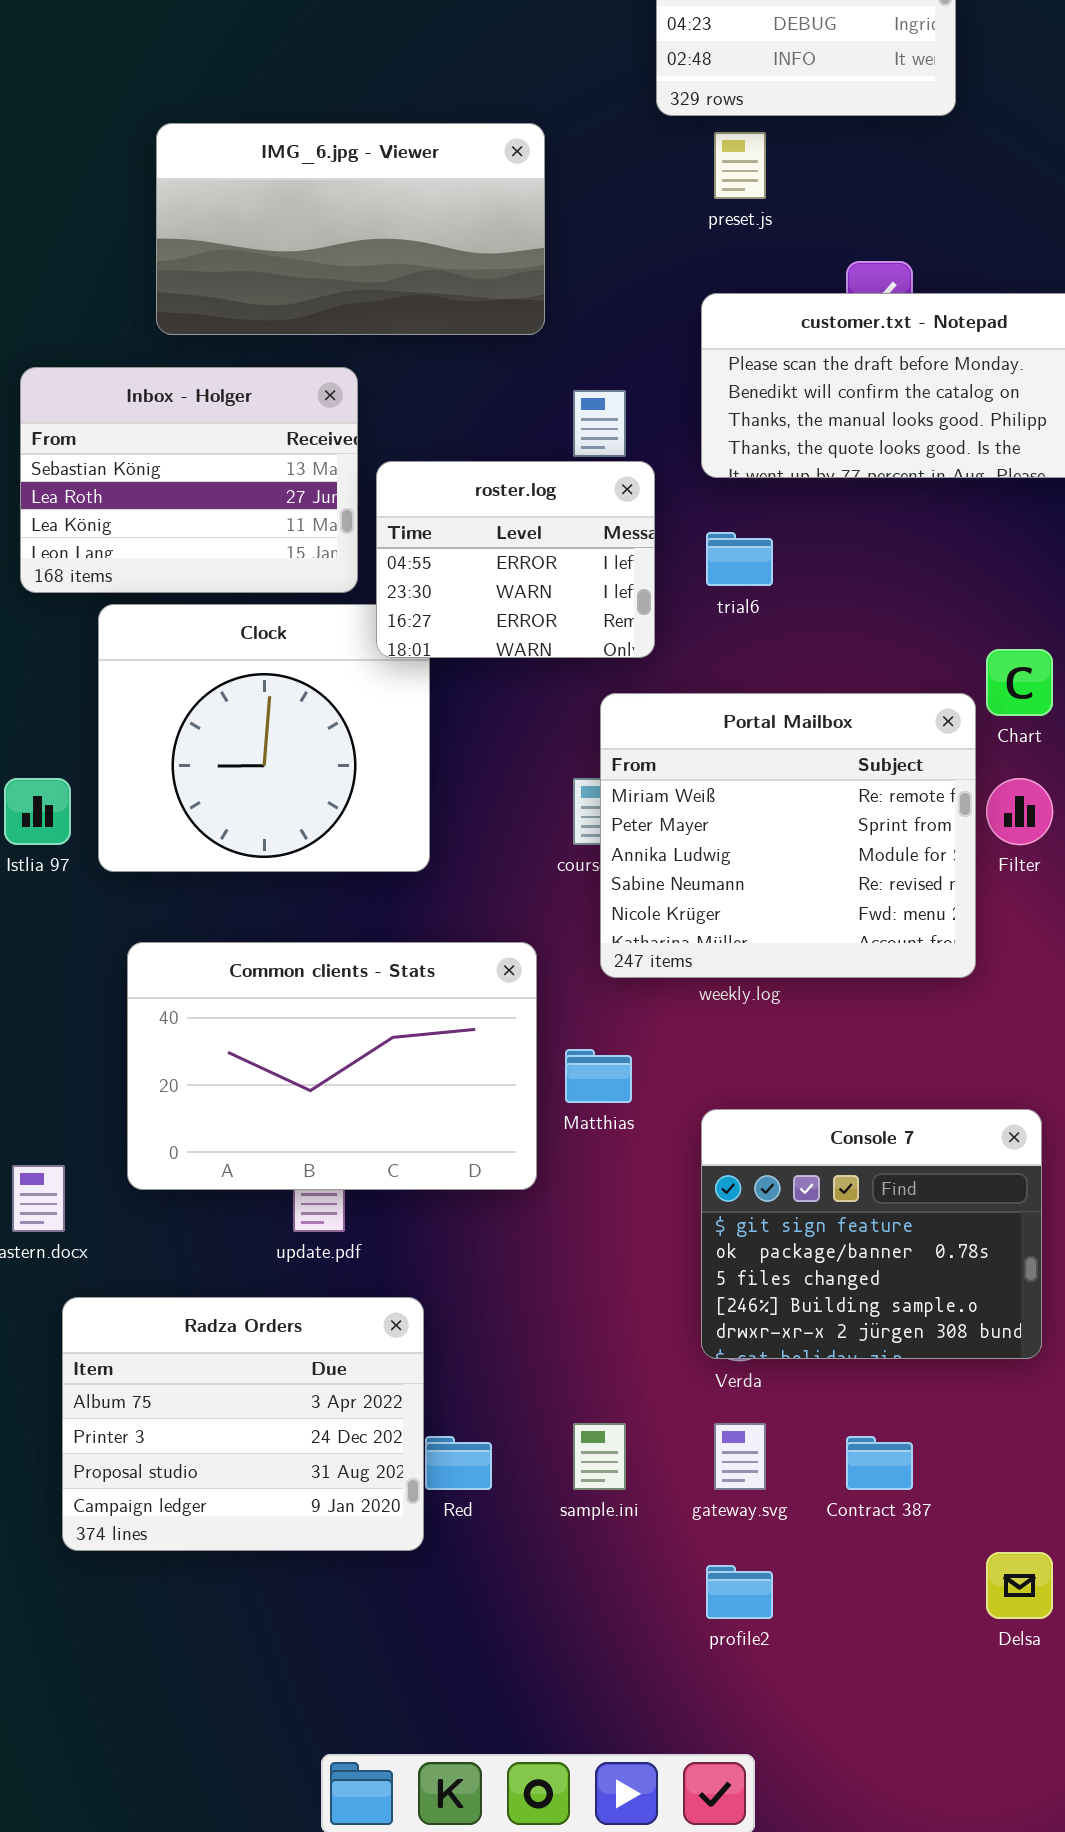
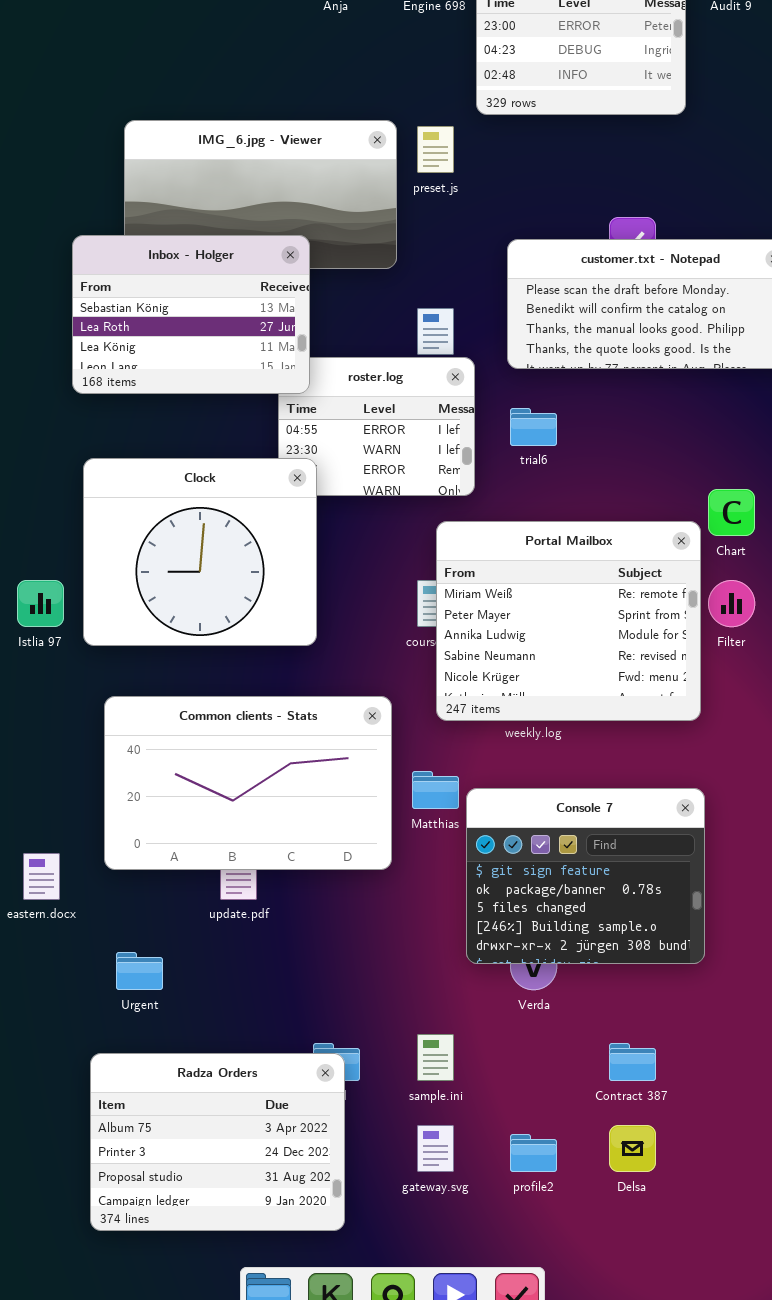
preset.js: [714,132,766,199] -> [417,126,454,173], moved
Inbox - Holger: [20,367,358,593] -> [72,235,310,394], moved
Clock: [98,604,430,872] -> [83,458,317,646], raised
Console 7: [701,1109,1042,1359] -> [466,788,705,964], moved
Radza Orders: [62,1297,424,1551] -> [90,1053,345,1231], moved
gateway.svg: [714,1423,766,1490] -> [417,1125,454,1172], moved
Delsa: [986,1552,1053,1619] -> [609,1125,656,1172], moved

